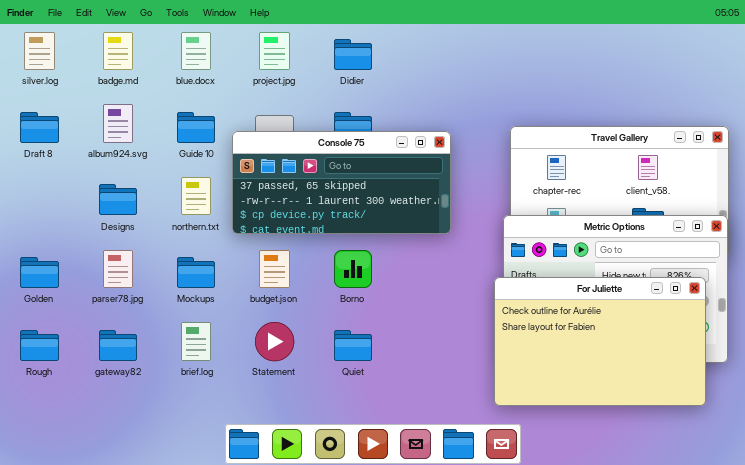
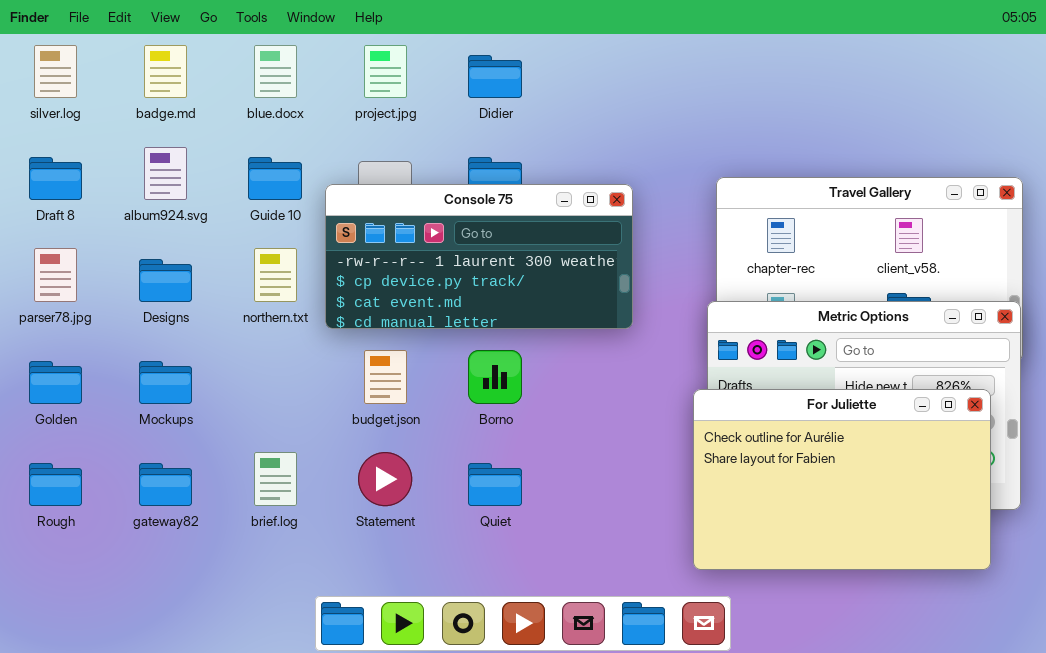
Console 75: [232,131,451,234] -> [325,184,633,329], scrolled down 1 row
parser78.jpg: [103,250,133,288] -> [34,248,77,302], moved
Mockups: [177,257,215,288] -> [139,361,192,404], moved

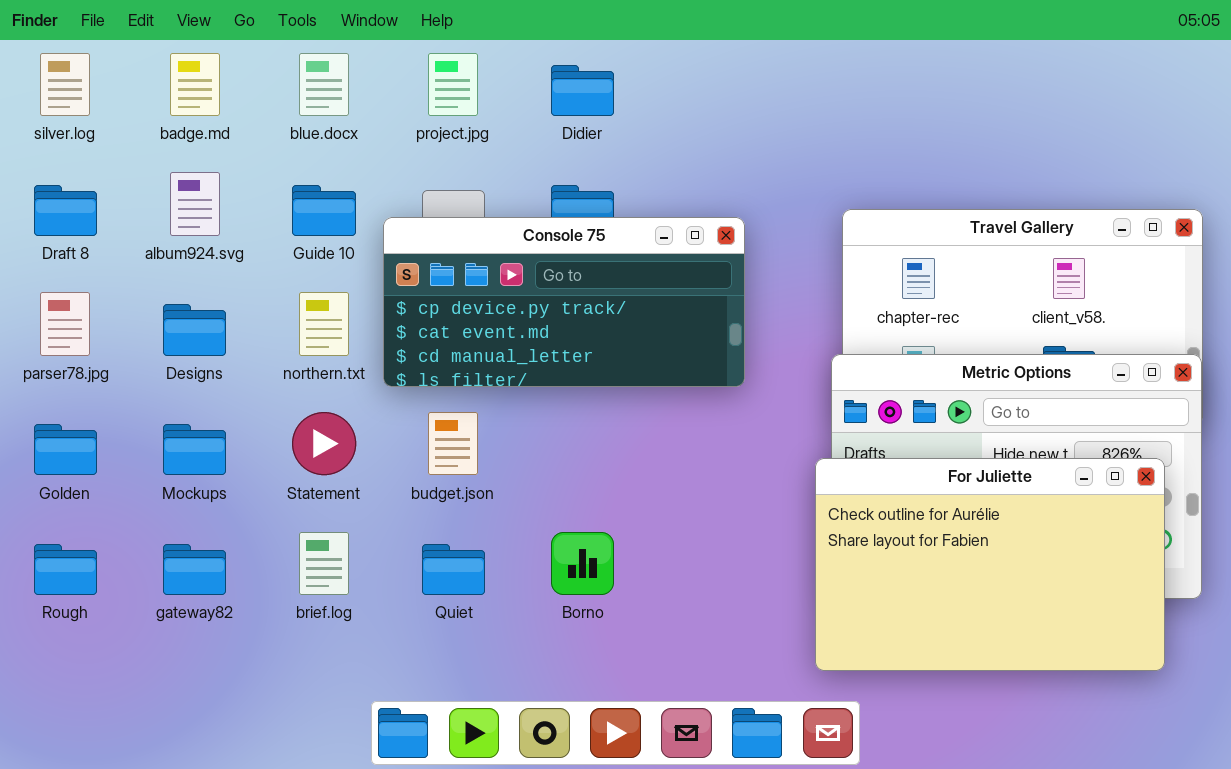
Console 75: [325,184,633,329] -> [383,217,745,387], scrolled down 1 row
Borno: [468,350,522,404] -> [551,532,614,595], moved
Statement: [358,452,412,506] -> [292,412,356,475], moved
Quiet: [468,463,522,506] -> [422,544,485,595], moved

